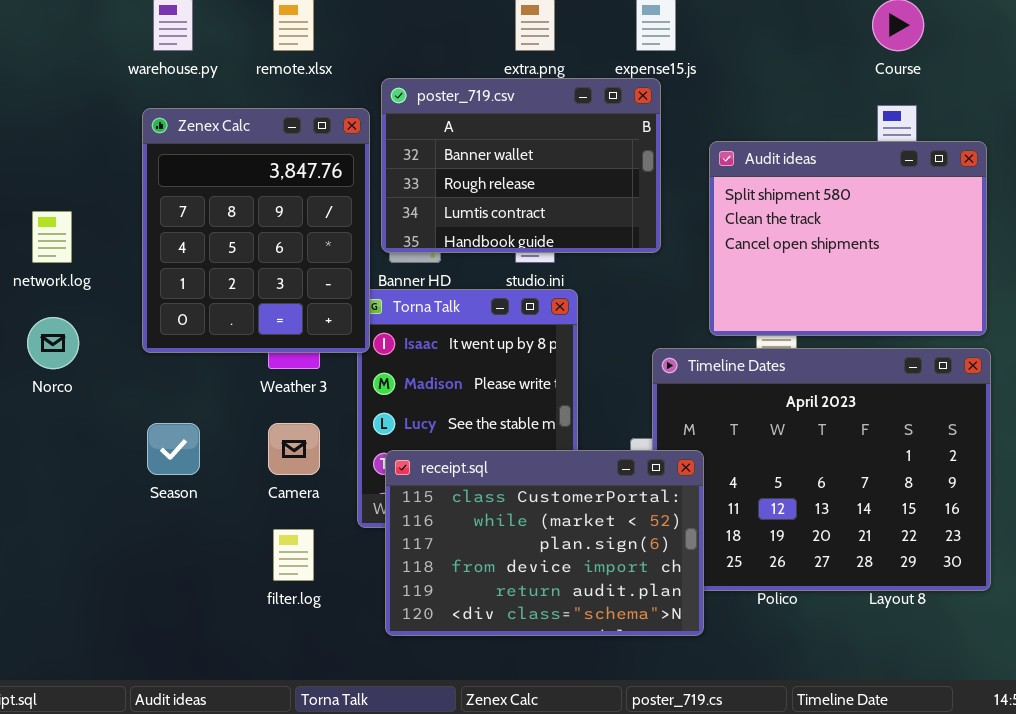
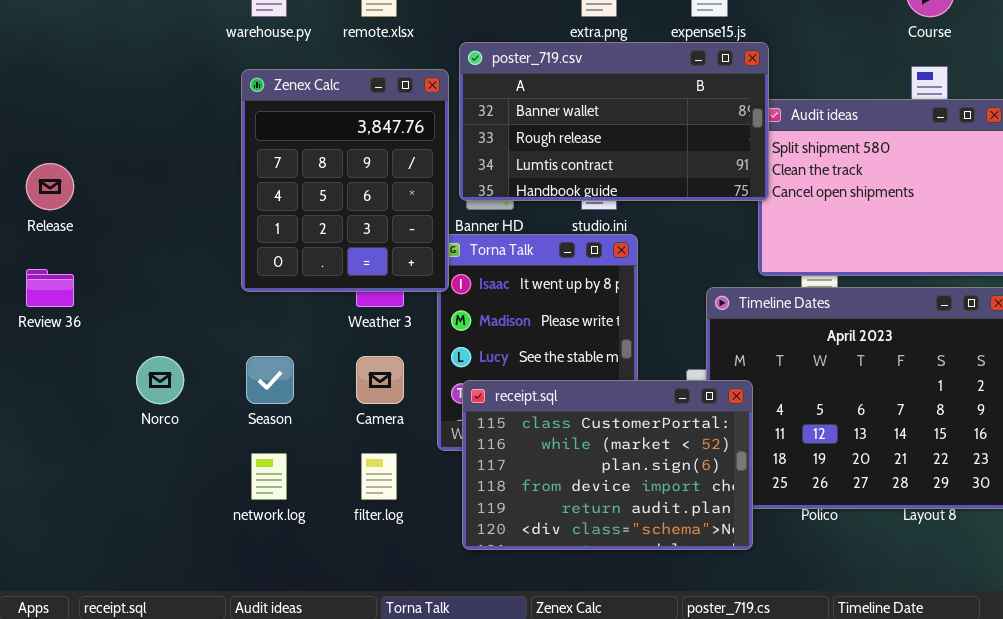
poster_719.csv: [381,78,661,253] -> [459,42,769,201], resized
network.log: [32,211,72,263] -> [251,453,287,500], moved
Norco: [27,317,79,369] -> [136,356,184,404], moved

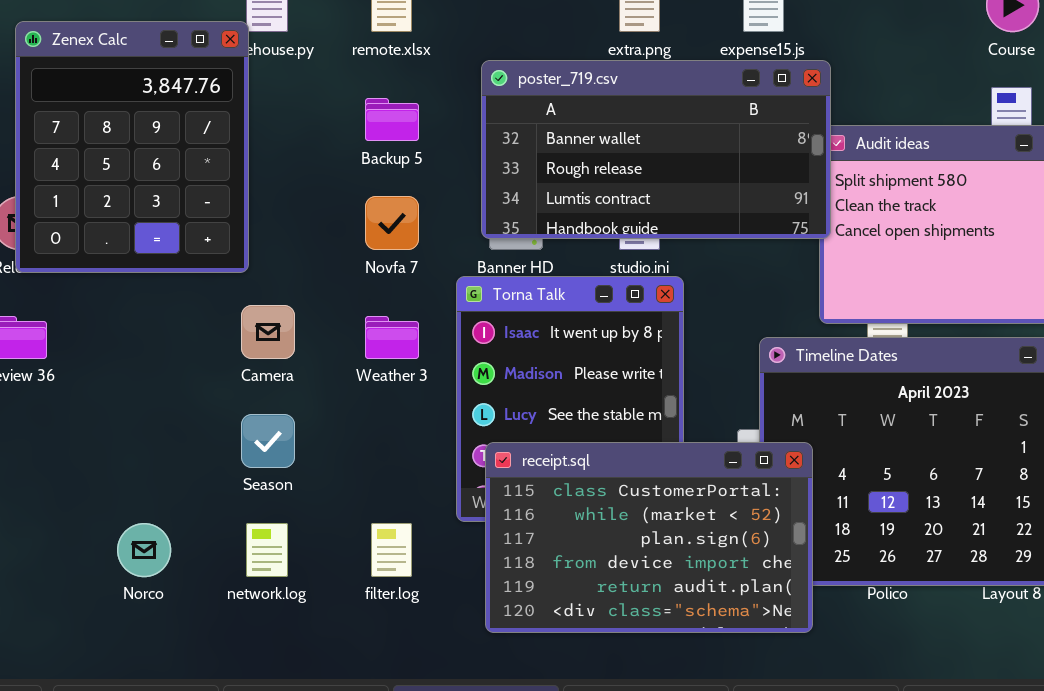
Zenex Calc: [241,69,449,292] -> [15,21,249,273], moved
Norco: [136,356,184,404] -> [117,523,171,577], moved
Camera: [356,356,404,404] -> [241,305,295,359], moved

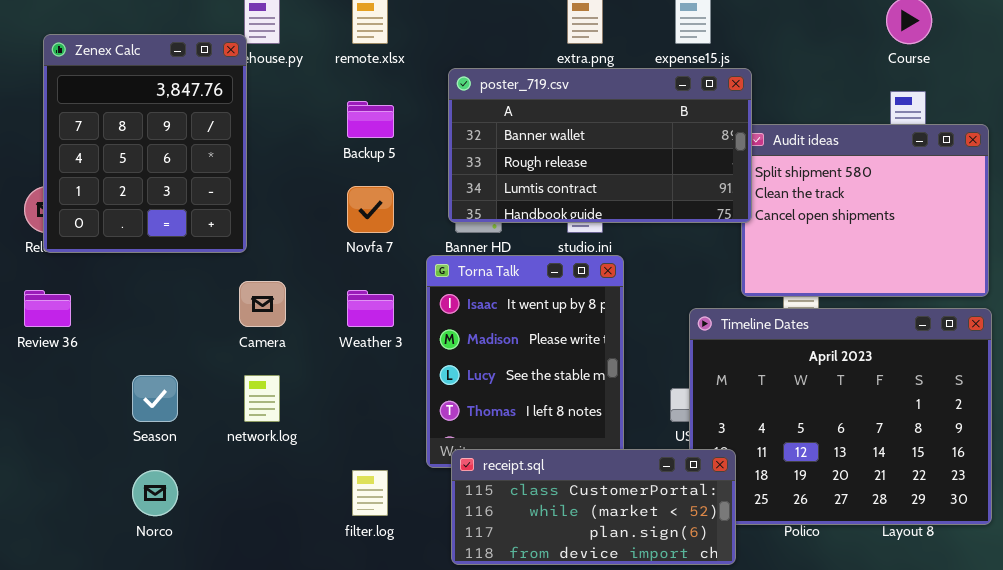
Season: [241,414,295,468] -> [132,375,178,422], moved
receipt.sql: [485,442,813,633] -> [451,449,736,565], resized
network.log: [246,523,288,577] -> [244,375,280,422], moved

